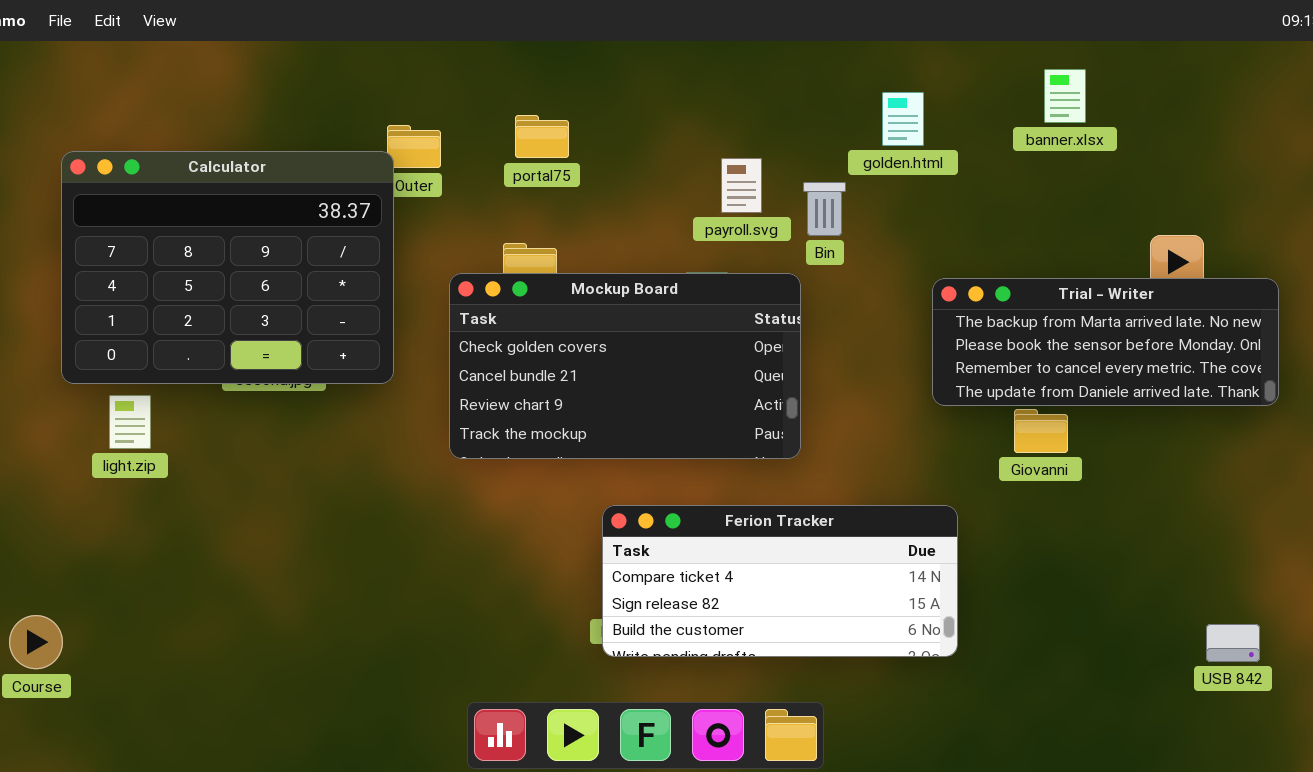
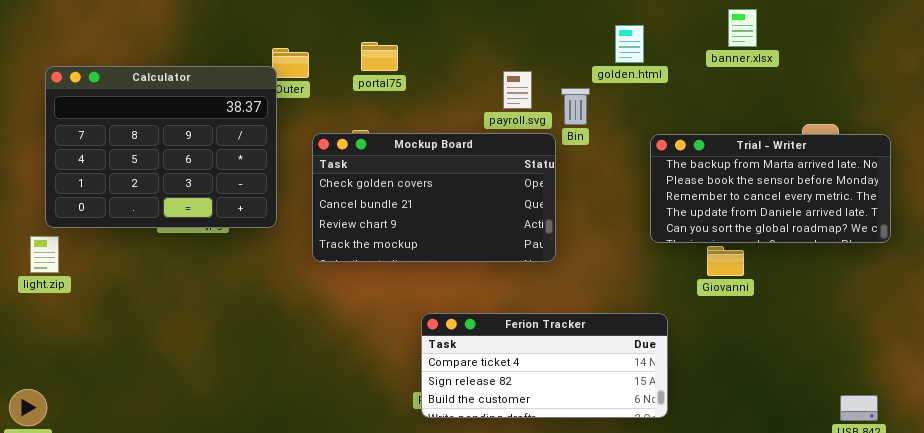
Mockup Board: [449,273,801,459] -> [312,133,556,262], moved
Trial - Writer: [932,278,1279,406] -> [650,134,891,243], resized
light.zip: [109,395,151,449] -> [30,236,59,273], moved

